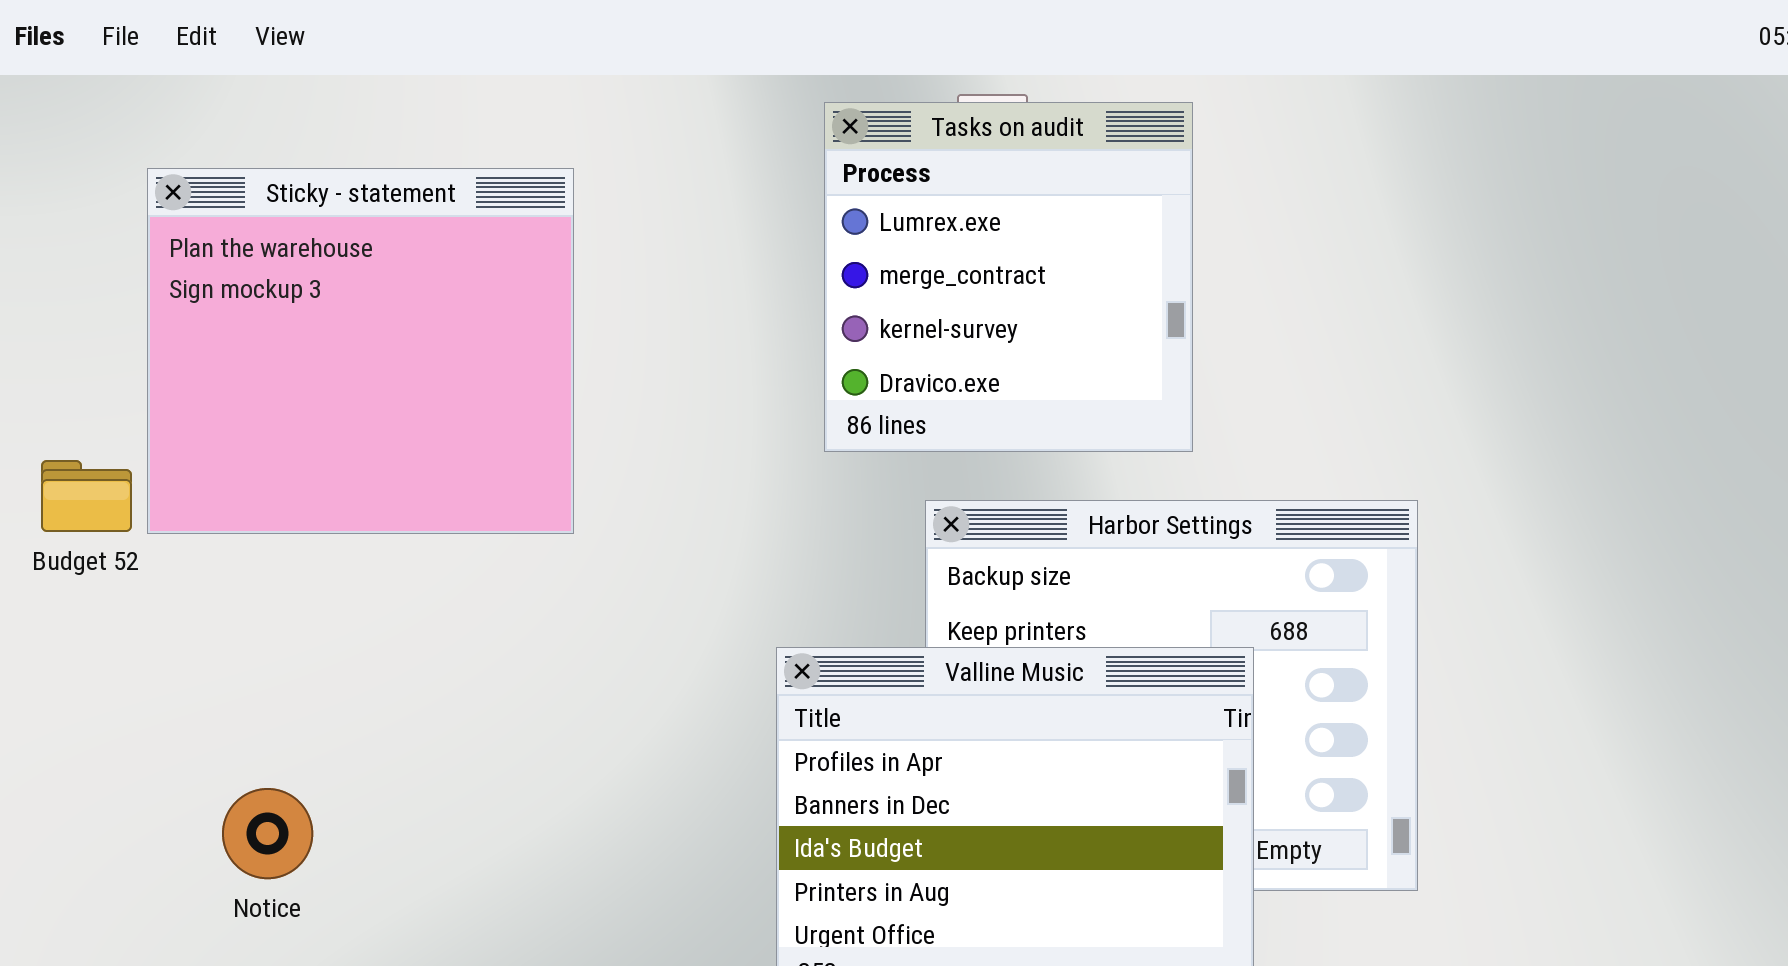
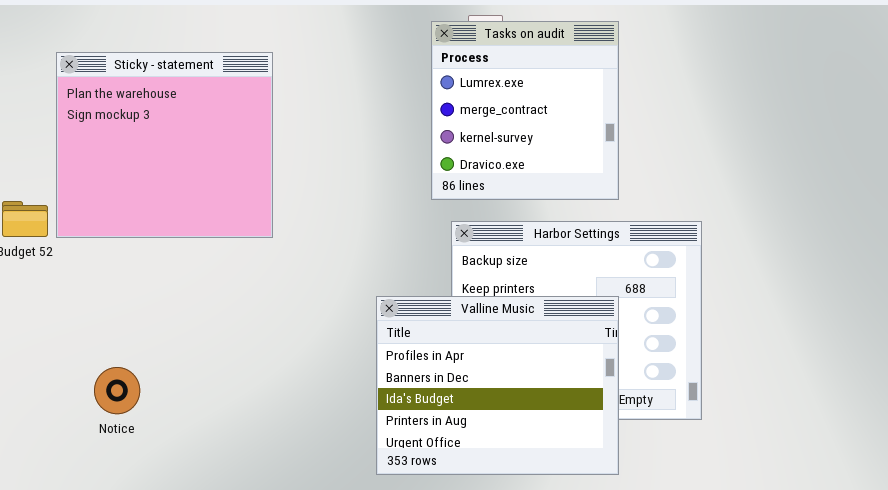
Tasks on audit: [824,102,1193,452] -> [431,21,619,200], moved

